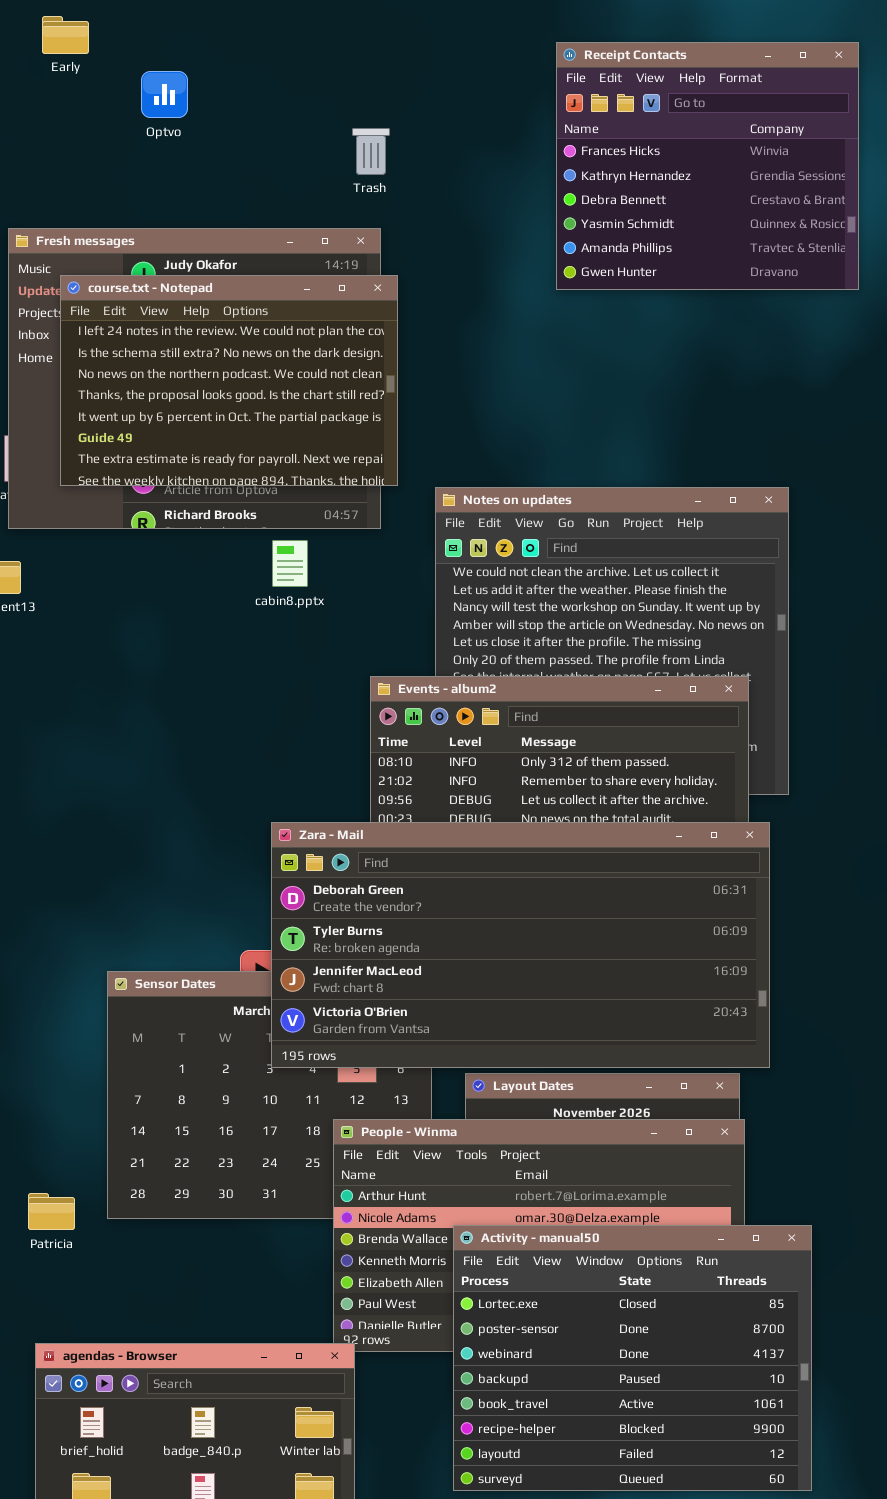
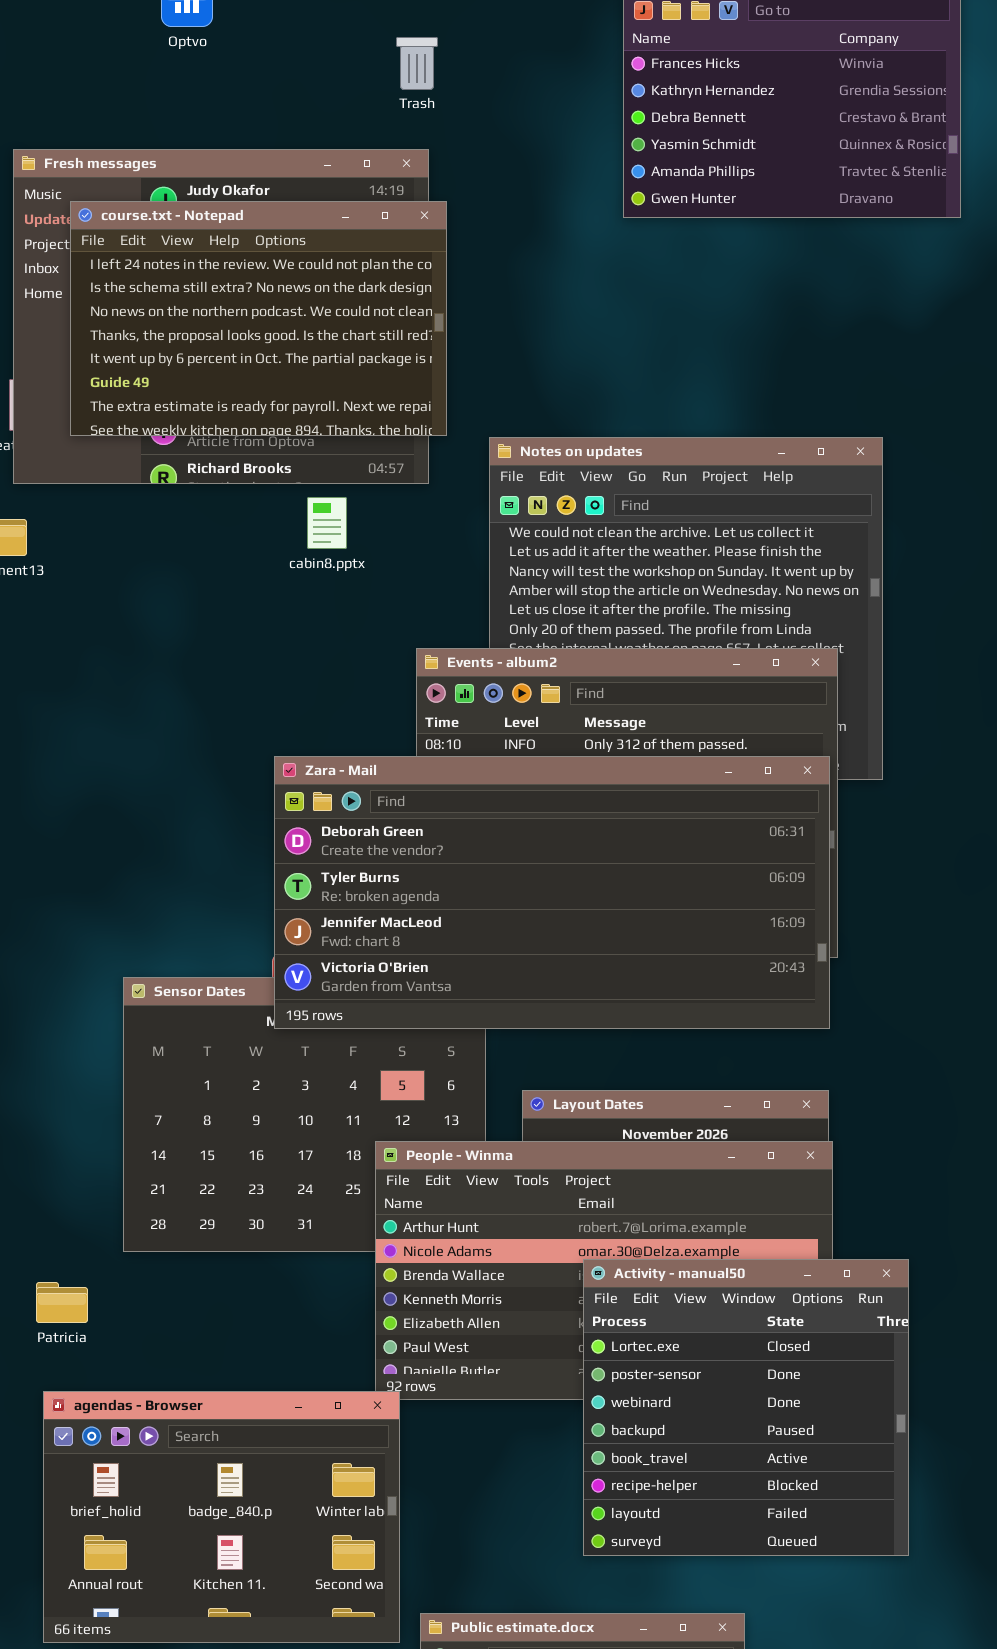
Zara - Mail: [271,822,770,1068] -> [274,756,830,1029], moved
Patricia: [28,1193,75,1230] -> [36,1282,88,1323], moved
Activity - manual50: [453,1225,812,1491] -> [583,1259,909,1556], resized

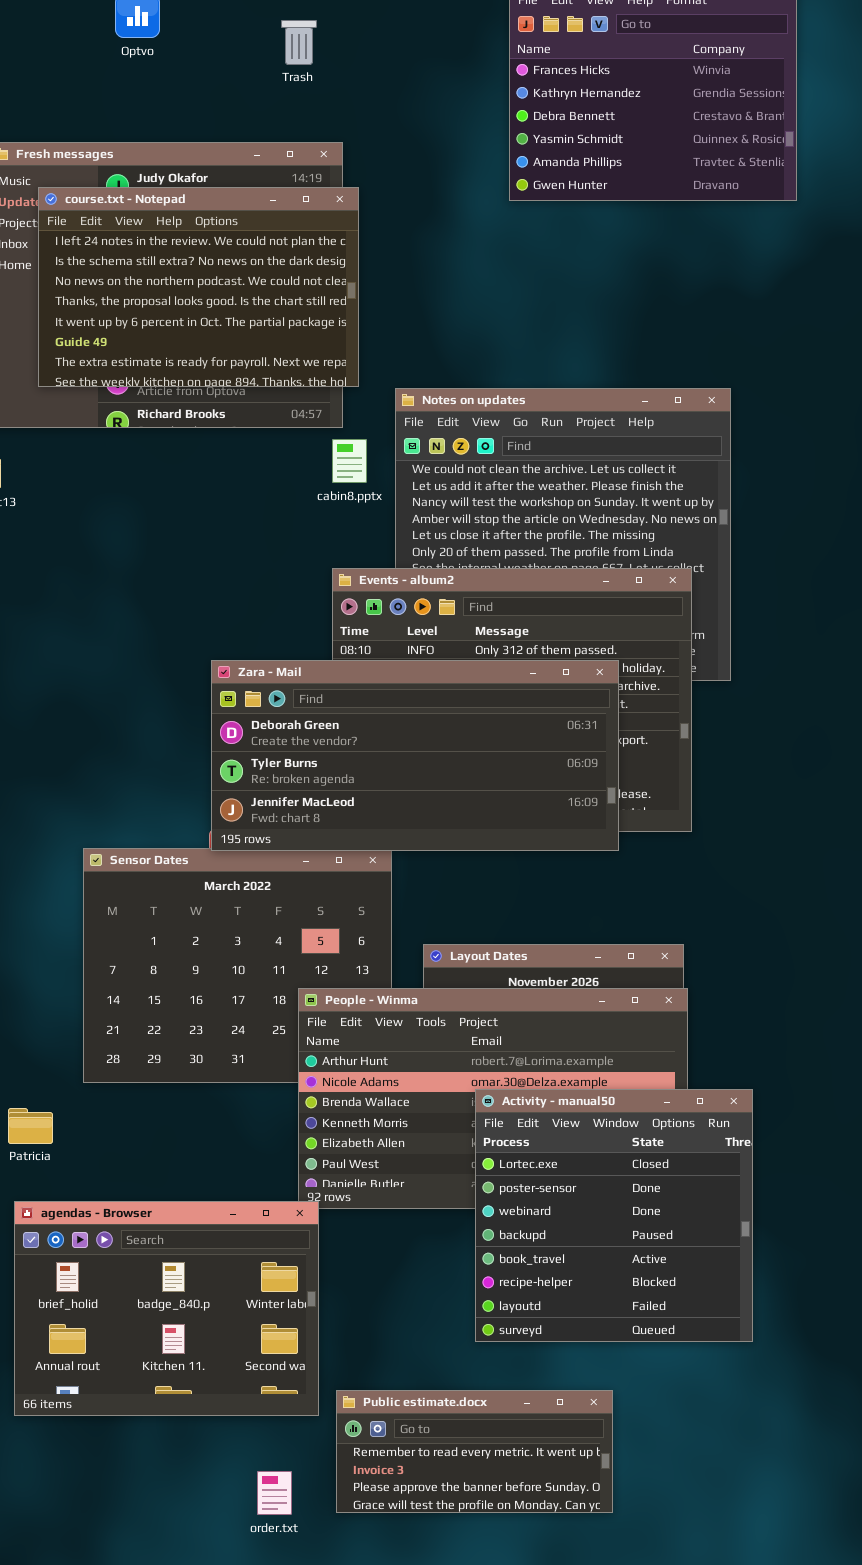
Trash: [396,37,438,90] -> [281,20,317,65], moved
cabin8.pptx: [307,497,347,549] -> [332,439,367,483], moved
Zara - Mail: [274,756,830,1029] -> [211,660,619,851], resized

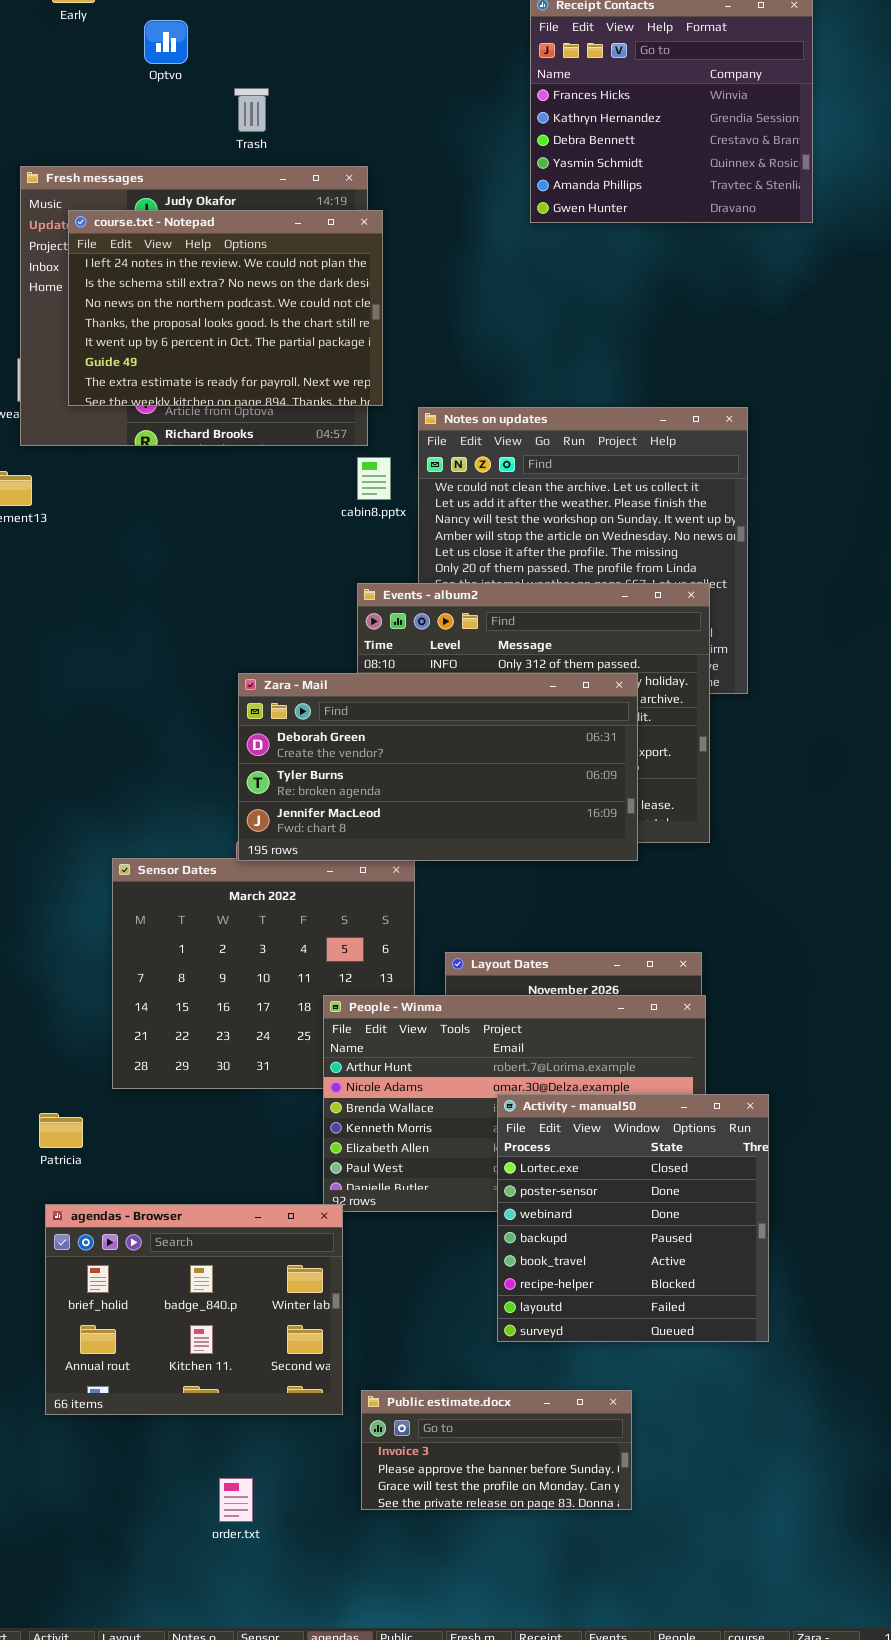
Trash: [281,20,317,65] -> [234,88,269,132], moved
Public estimate.docx: [336,1390,613,1513] -> [361,1390,632,1510], scrolled down 1 row
order.txt: [257,1471,292,1515] -> [219,1478,253,1522], moved

